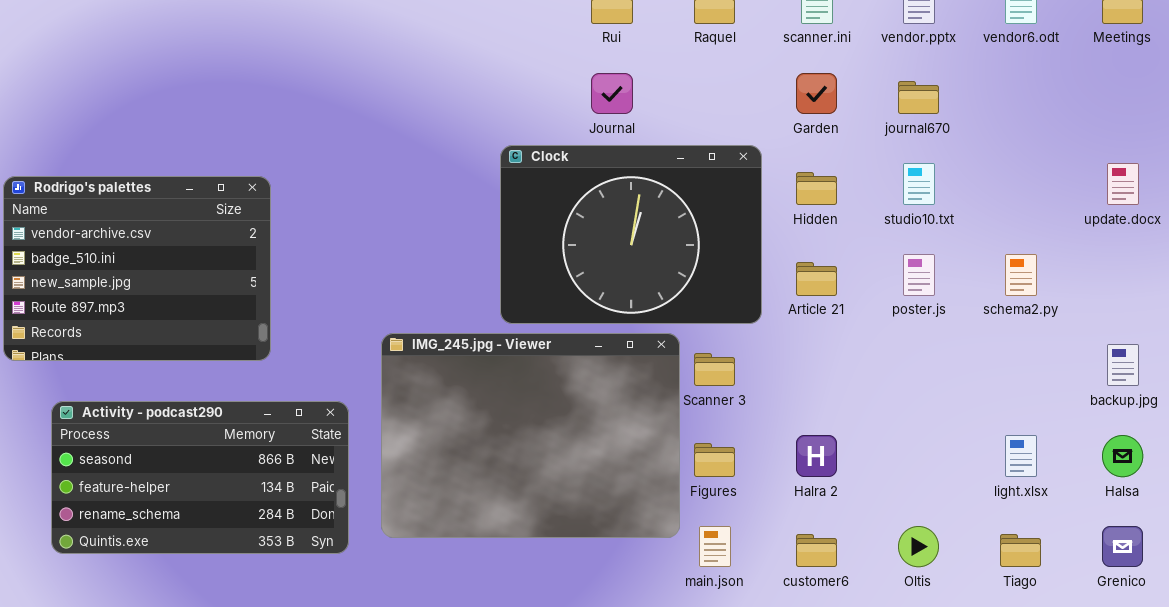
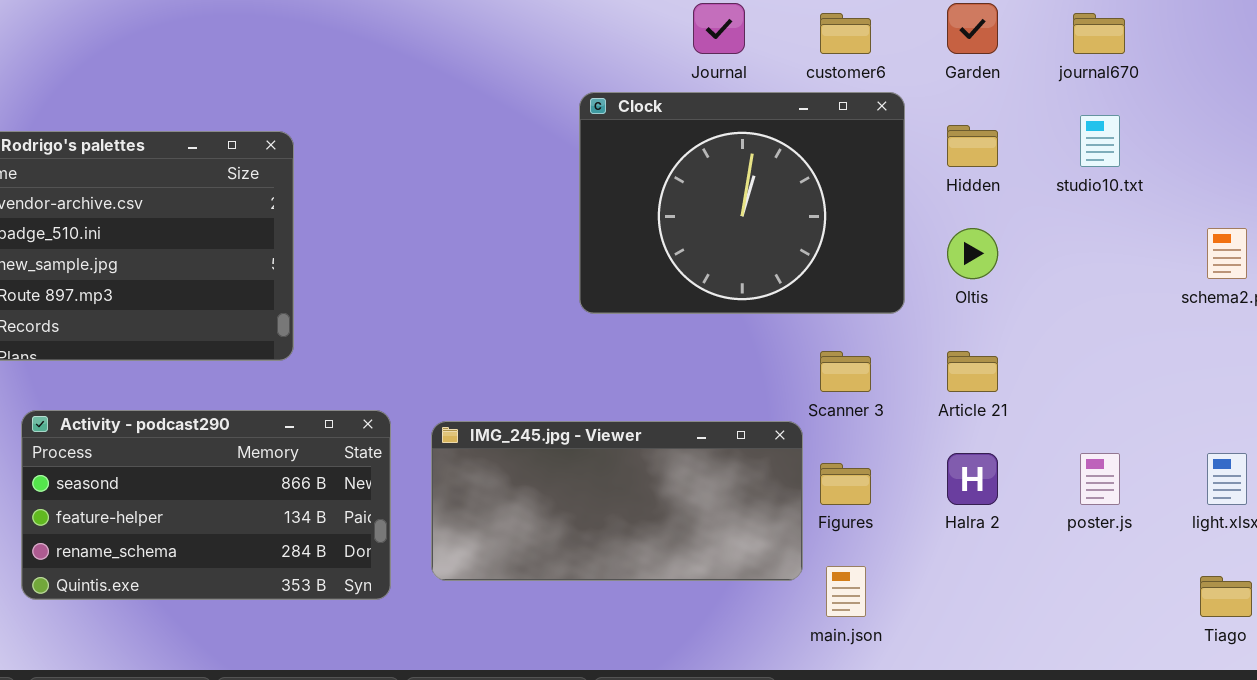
poster.js: [903,254,935,296] -> [1080,453,1120,505], moved
Article 21: [796,262,837,296] -> [947,351,998,392], moved
IMG_245.jpg - Viewer: [381,333,680,538] -> [431,421,803,581], resized
Oltis: [898,526,939,567] -> [947,228,998,279], moved
customer6: [796,534,837,567] -> [820,13,871,54], moved

